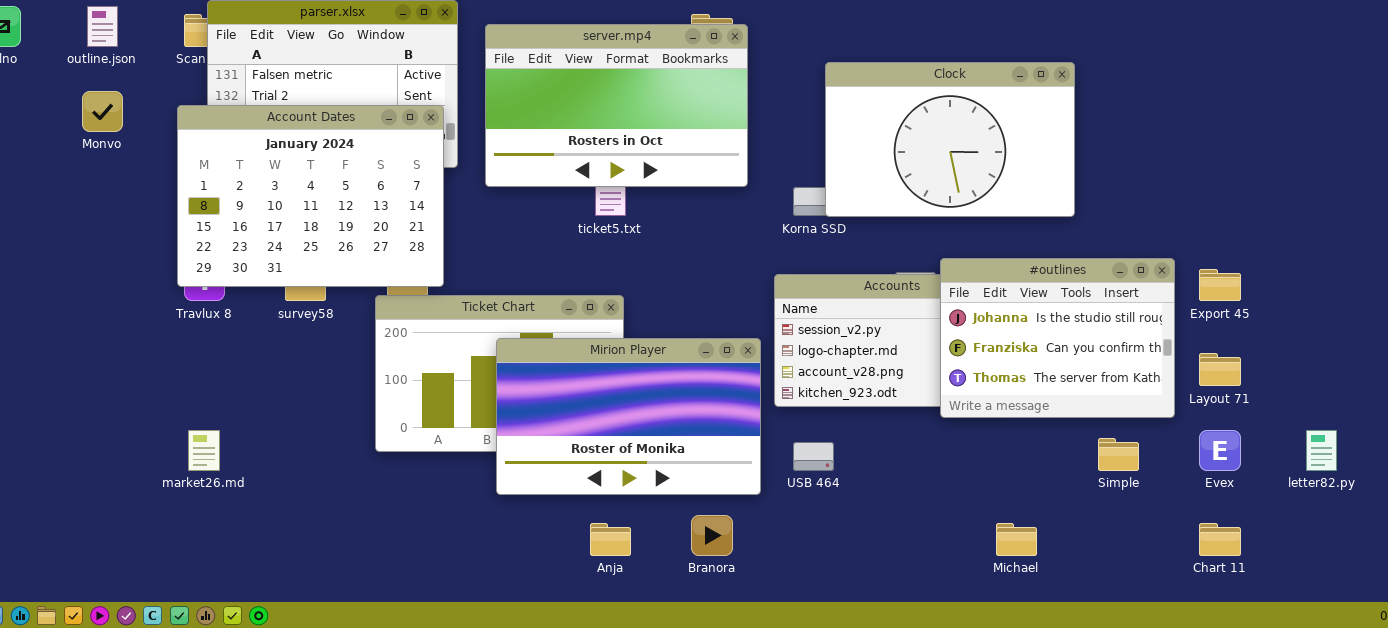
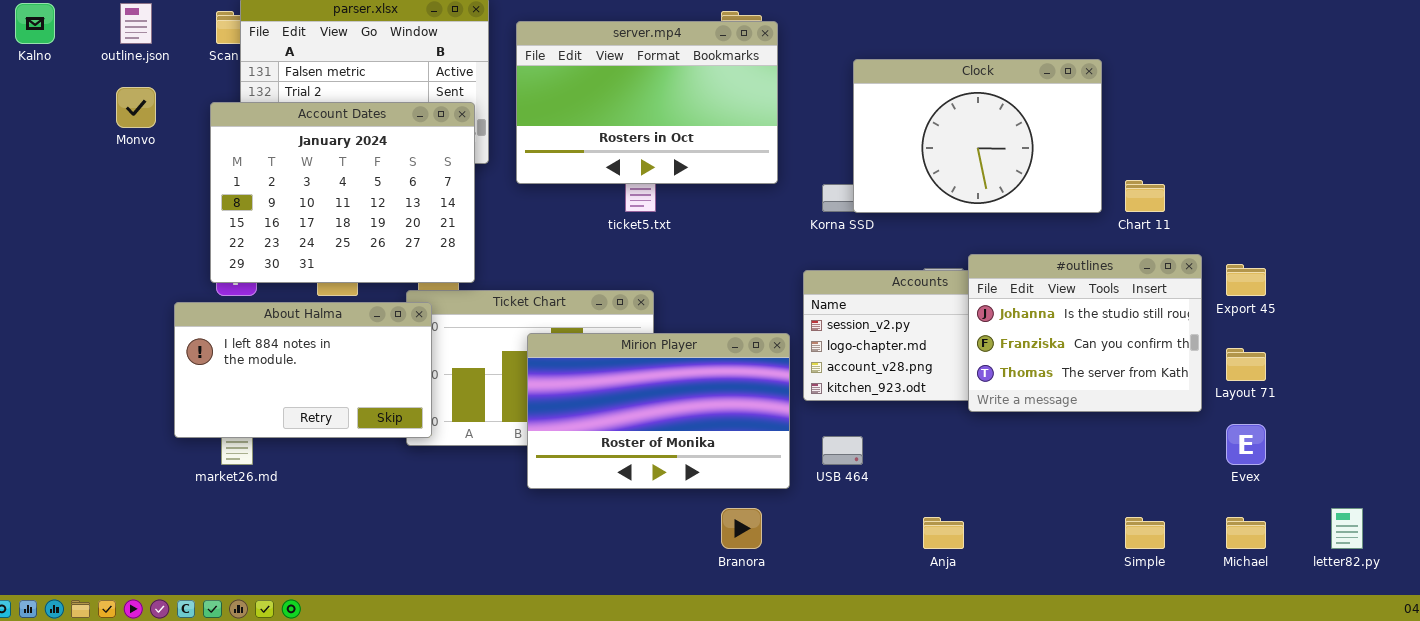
About Halma: none -> [174,302,432,438], opened
letter82.py: [1306,430,1337,471] -> [1331,508,1363,549], moved
Simple: [1098,438,1139,471] -> [1125,517,1165,549], moved
Anja: [590,523,631,556] -> [923,517,964,549], moved
Michael: [996,523,1037,556] -> [1226,517,1266,549], moved
Chart 11: [1199,523,1241,556] -> [1125,180,1165,212], moved

